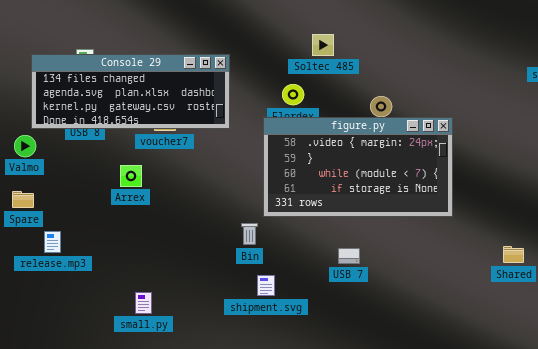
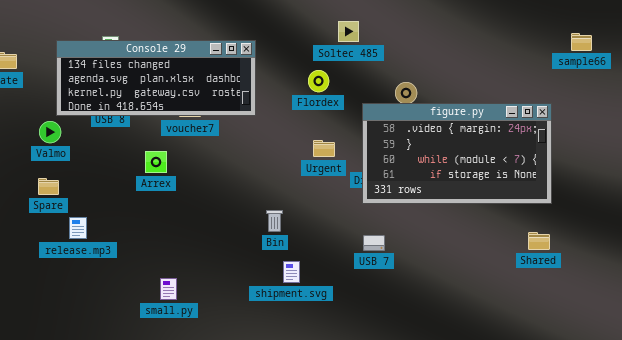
figure.py: [263,117,453,217] -> [362,103,552,204], moved

